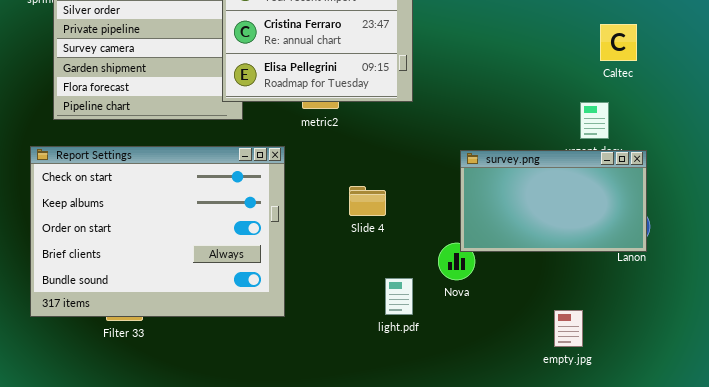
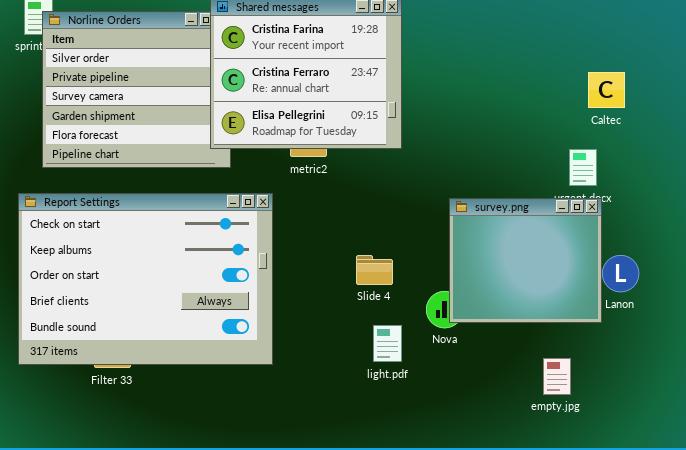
survey.png: [460,150,647,252] -> [449,198,602,323], resized
Slide 4: [349,186,386,216] -> [356,255,393,285], moved

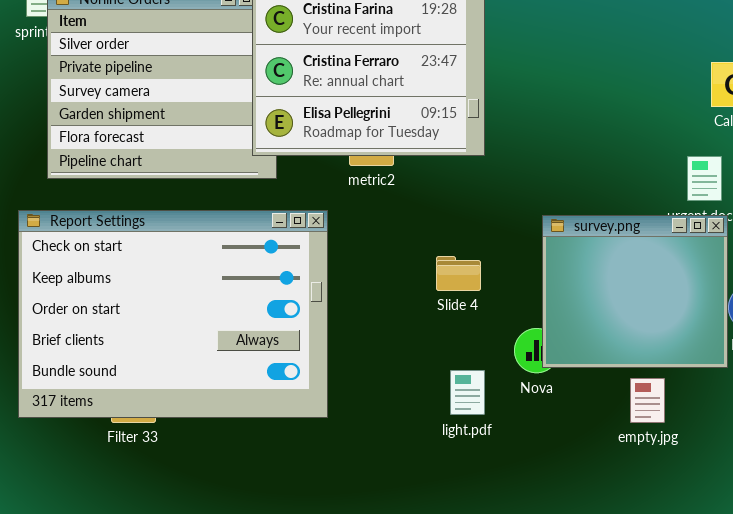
Slide 4: [356,255,393,285] -> [436,256,481,291], moved
empty.jpg: [543,358,571,395] -> [630,378,665,423], moved

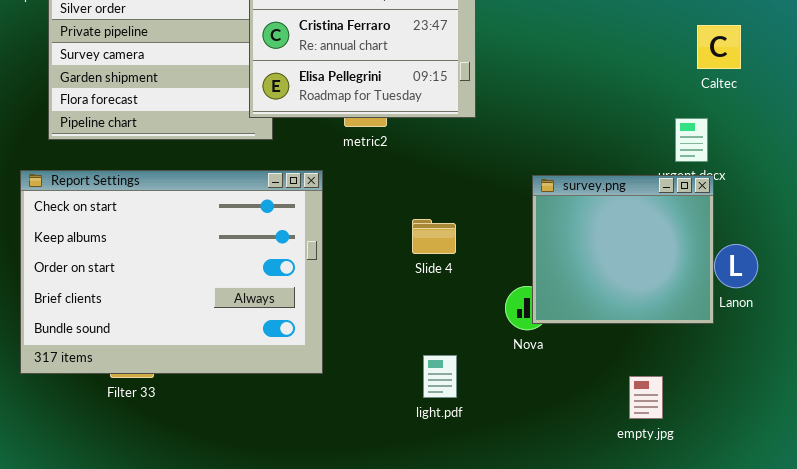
Slide 4: [436,256,481,291] -> [412,219,456,254], moved
light.pdf: [450,370,485,415] -> [423,355,457,398], moved
empty.jpg: [630,378,665,423] -> [629,376,663,419], moved

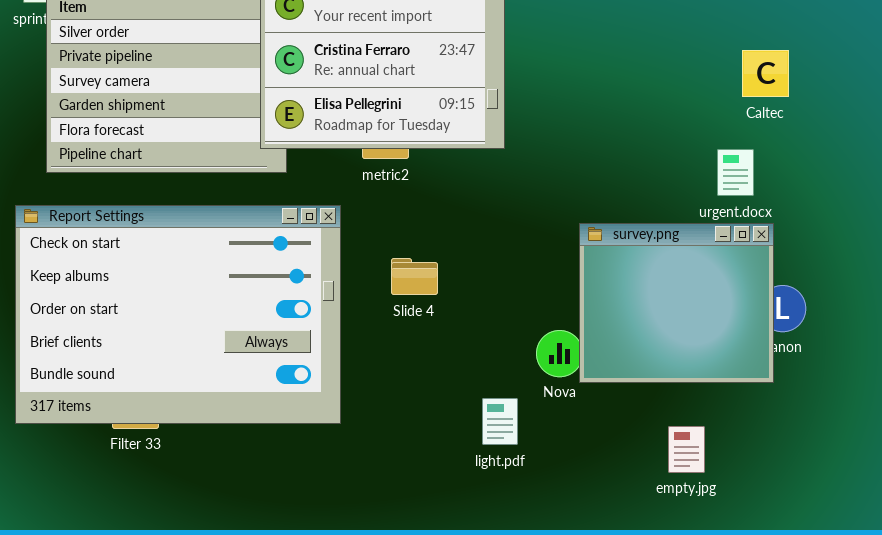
survey.png: [532,175,714,324] -> [579,223,774,383], moved
Slide 4: [412,219,456,254] -> [391,258,438,295], moved
light.pdf: [423,355,457,398] -> [482,398,518,445], moved

